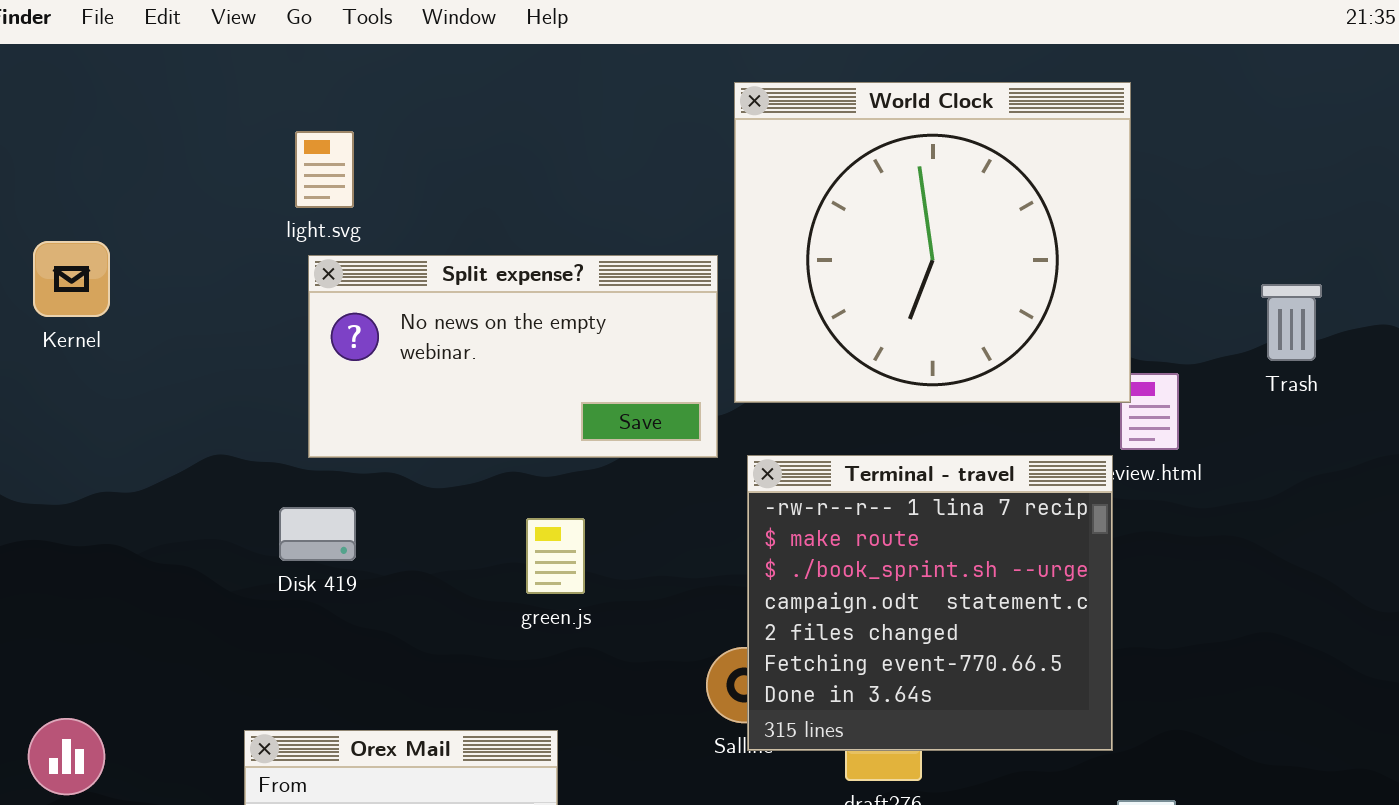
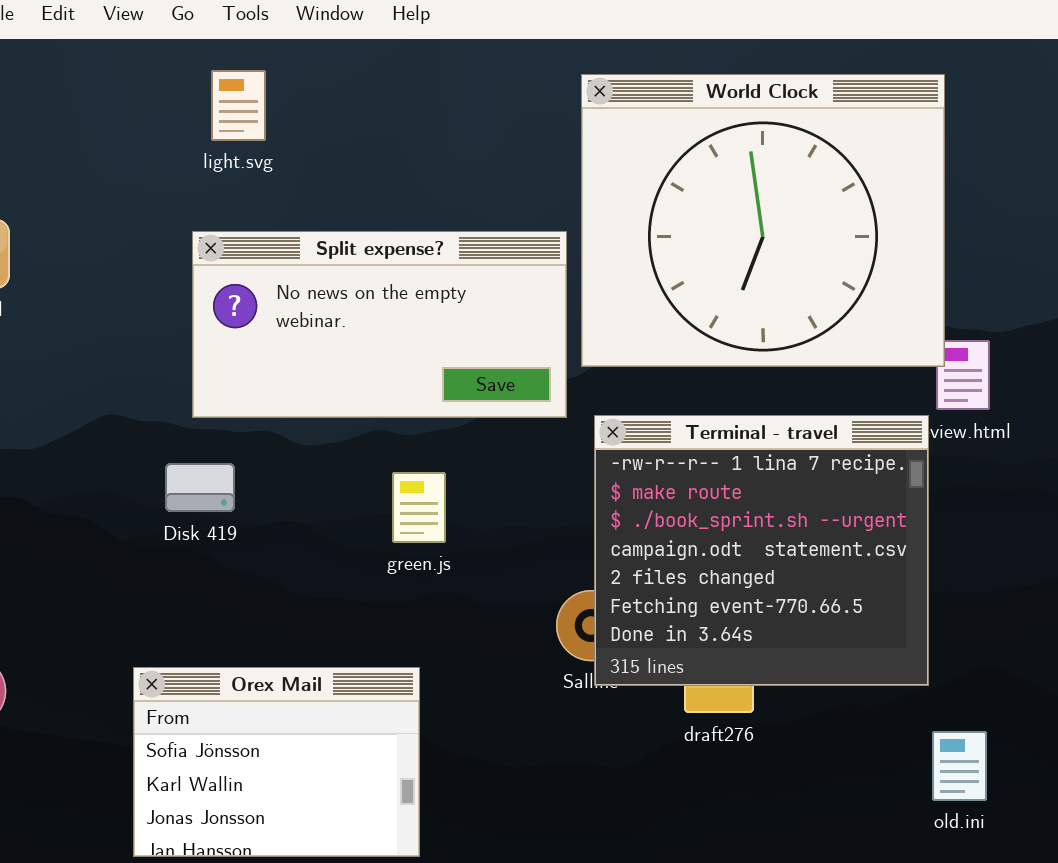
light.svg: [295,131,354,208] -> [211,70,266,141], moved

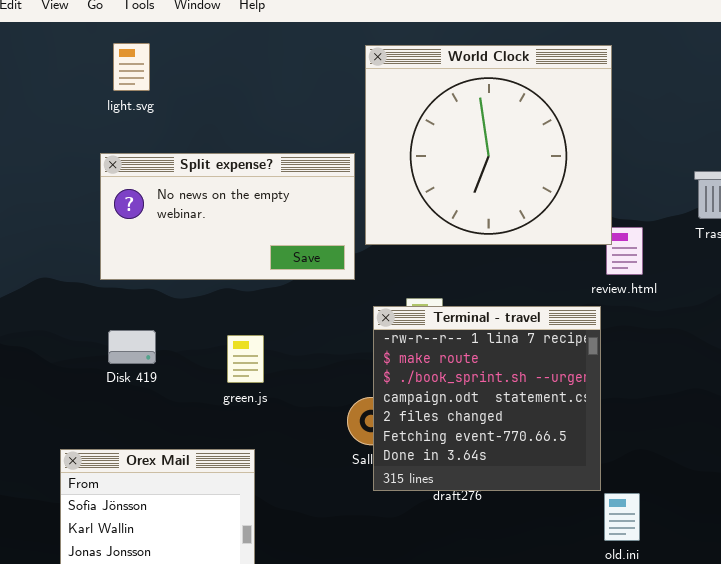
Terminal - travel: [594,415,929,686] -> [373,306,601,491], moved
Disk 419: [165,463,235,512] -> [108,330,156,364], moved
green.js: [392,472,446,543] -> [227,335,264,383], moved

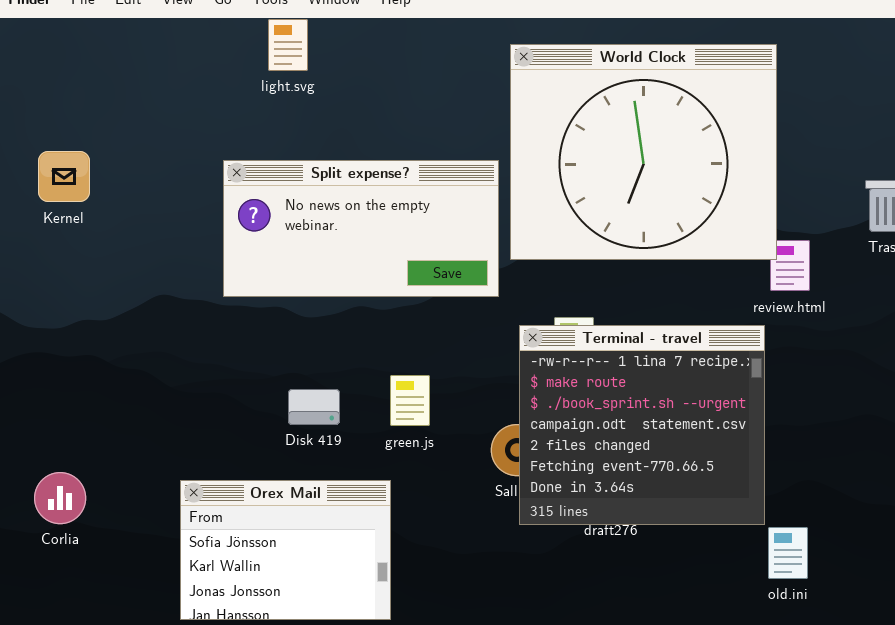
light.svg: [113,43,150,91] -> [268,19,308,71], moved
Disk 419: [108,330,156,364] -> [288,389,340,425], moved
green.js: [227,335,264,383] -> [390,375,430,426], moved

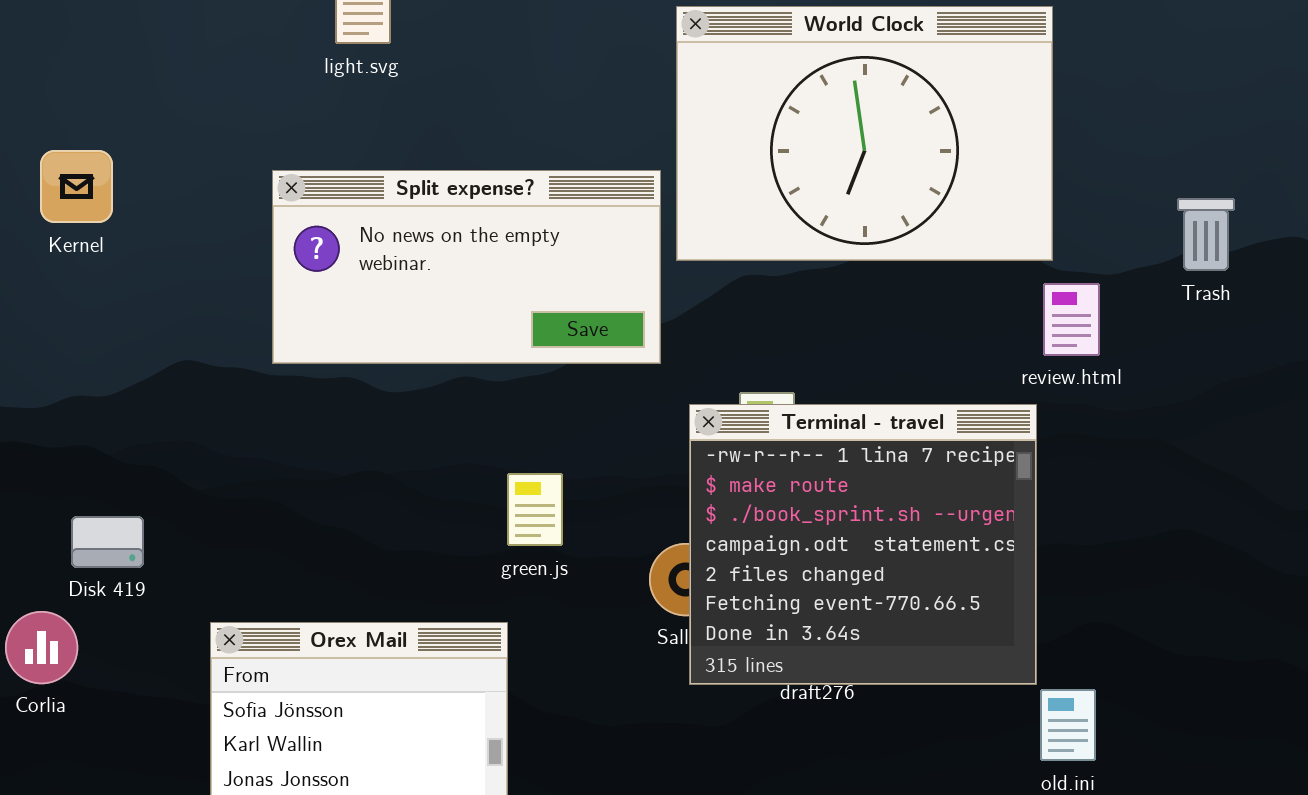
World Clock: [510,44,777,260] -> [676,6,1053,261], resized
Kernel: [38,151,90,202] -> [40,150,113,223], moved
Disk 419: [288,389,340,425] -> [71,516,144,568], moved

